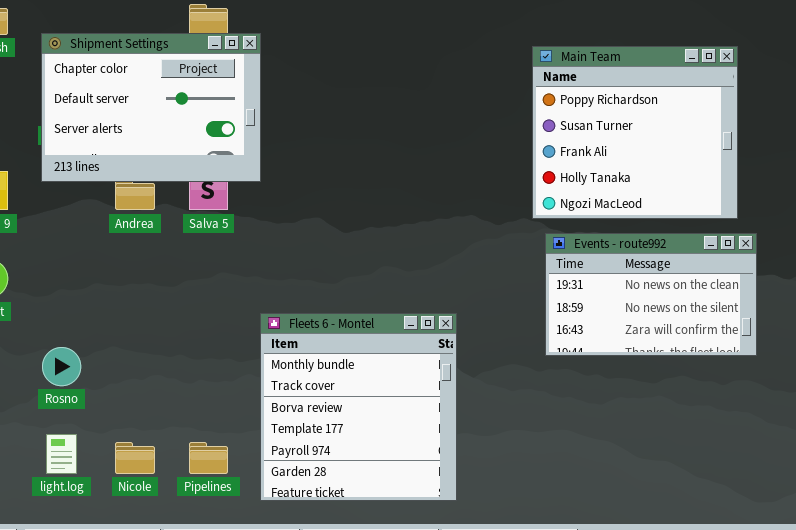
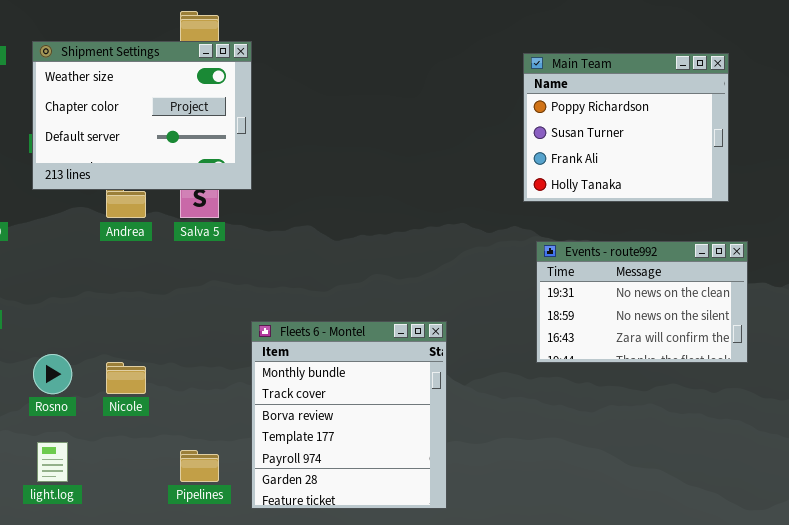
Shipment Settings: [41,33,261,182] -> [32,41,252,190], scrolled up 1 row
Main Team: [532,46,738,219] -> [523,53,729,202], resized
Nicole: [115,442,155,474] -> [106,362,146,394], moved

